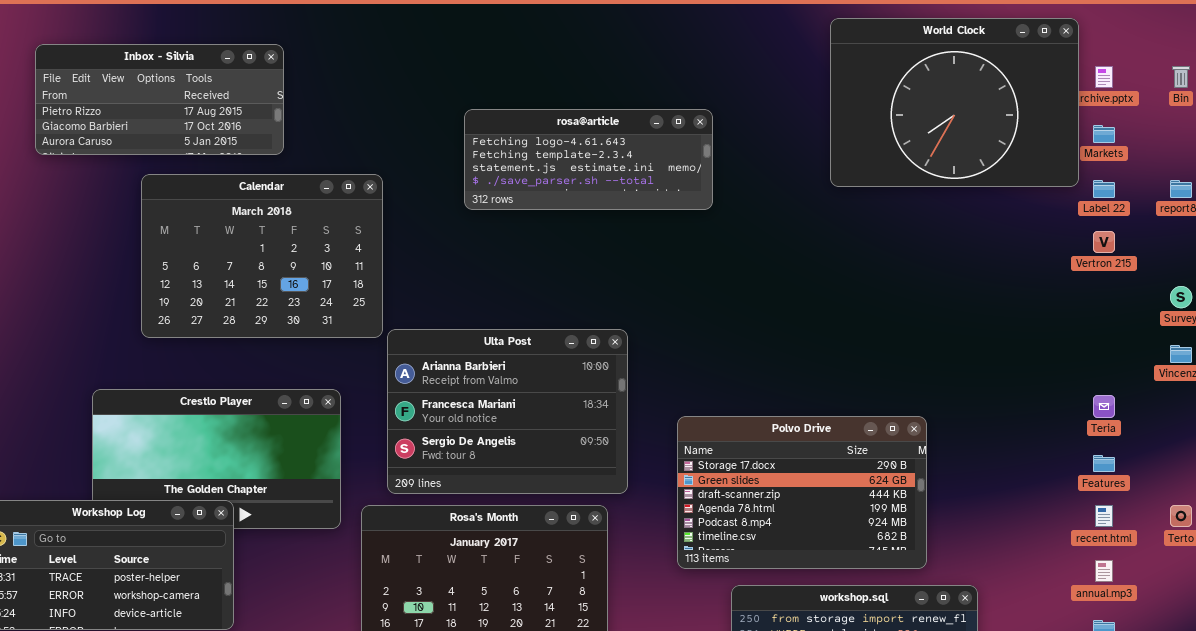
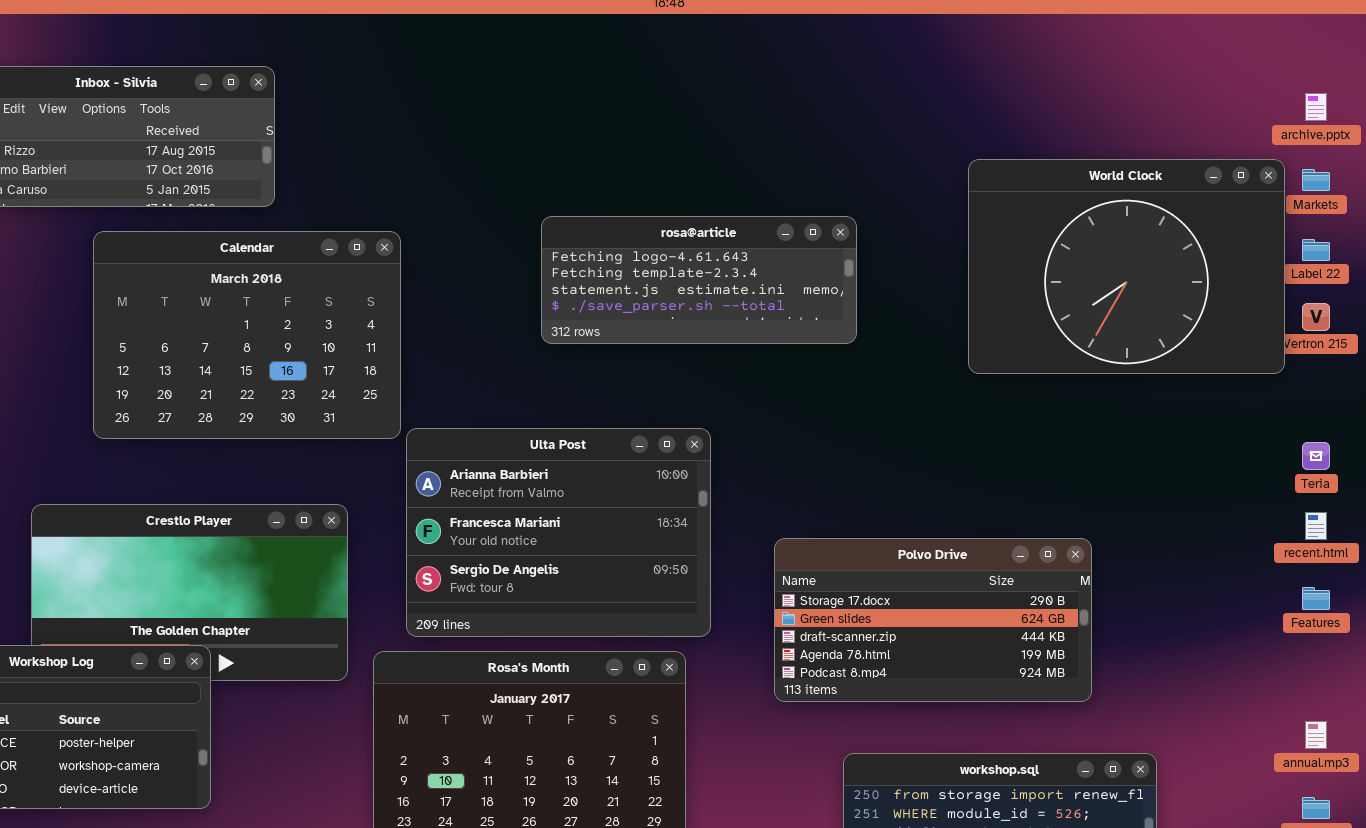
World Clock: [830,18,1079,187] -> [968,159,1285,374], moved
rosa@article: [464,109,713,210] -> [541,216,857,344], moved
Teria: [1093,395,1115,418] -> [1302,442,1330,470], moved
Polvo Drive: [677,416,927,569] -> [774,538,1092,702], resized
recent.html: [1095,505,1113,527] -> [1305,512,1327,540], moved

